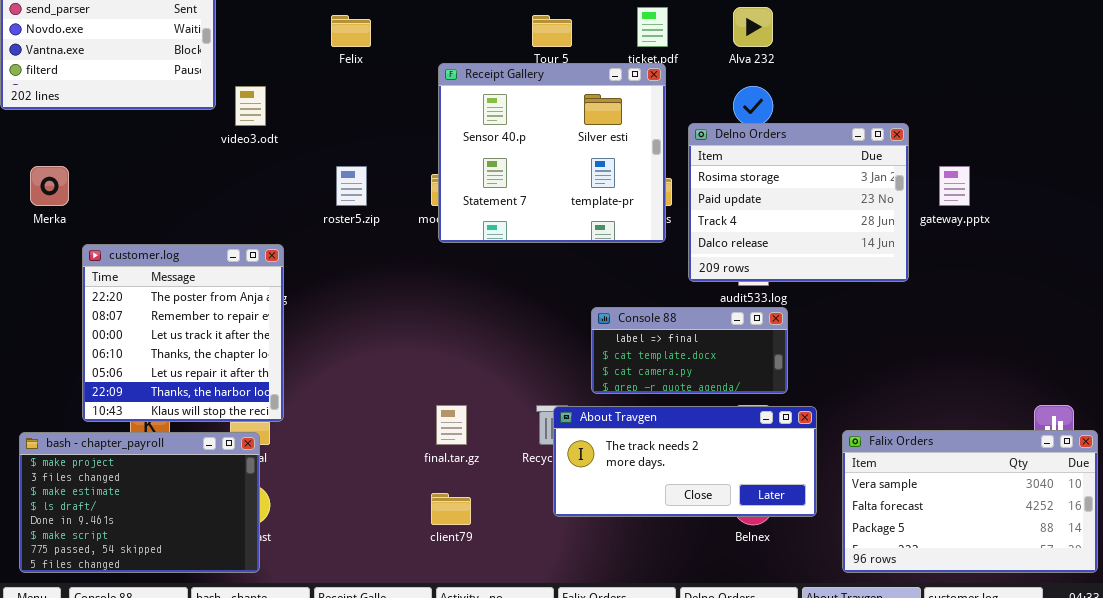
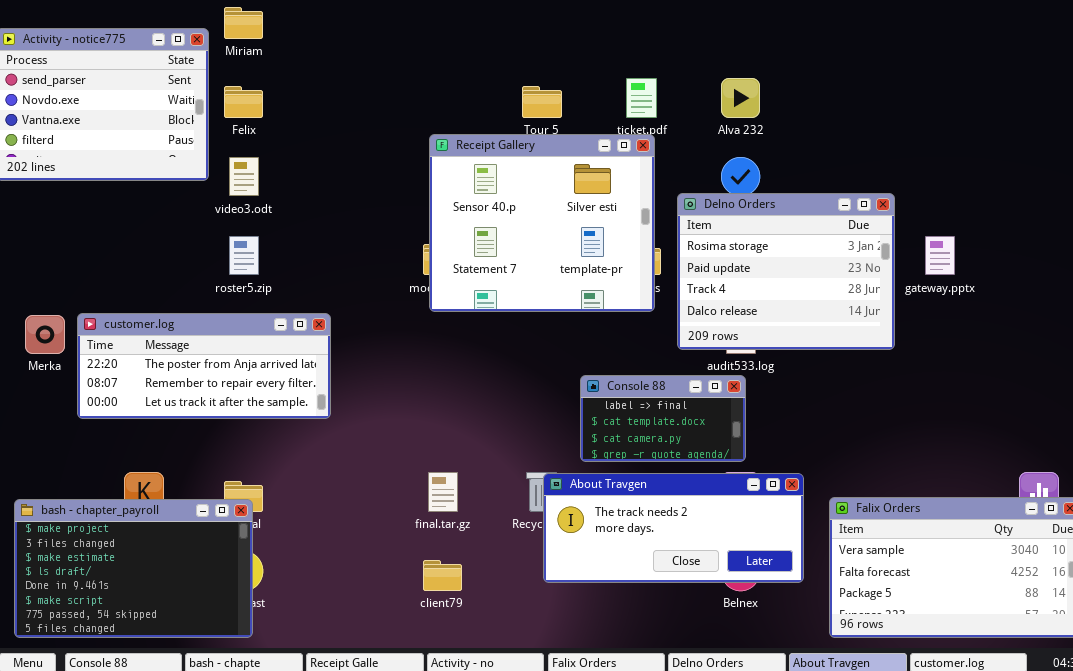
Felix: [331,15,371,47] -> [224,86,263,118], moved
Merka: [30,166,69,206] -> [25,315,65,354], moved
roster5.zip: [336,166,367,206] -> [229,236,259,275], moved
customer.log: [82,244,284,422] -> [77,313,331,419], resized
Console 88: [591,307,788,394] -> [580,375,746,462], resized

